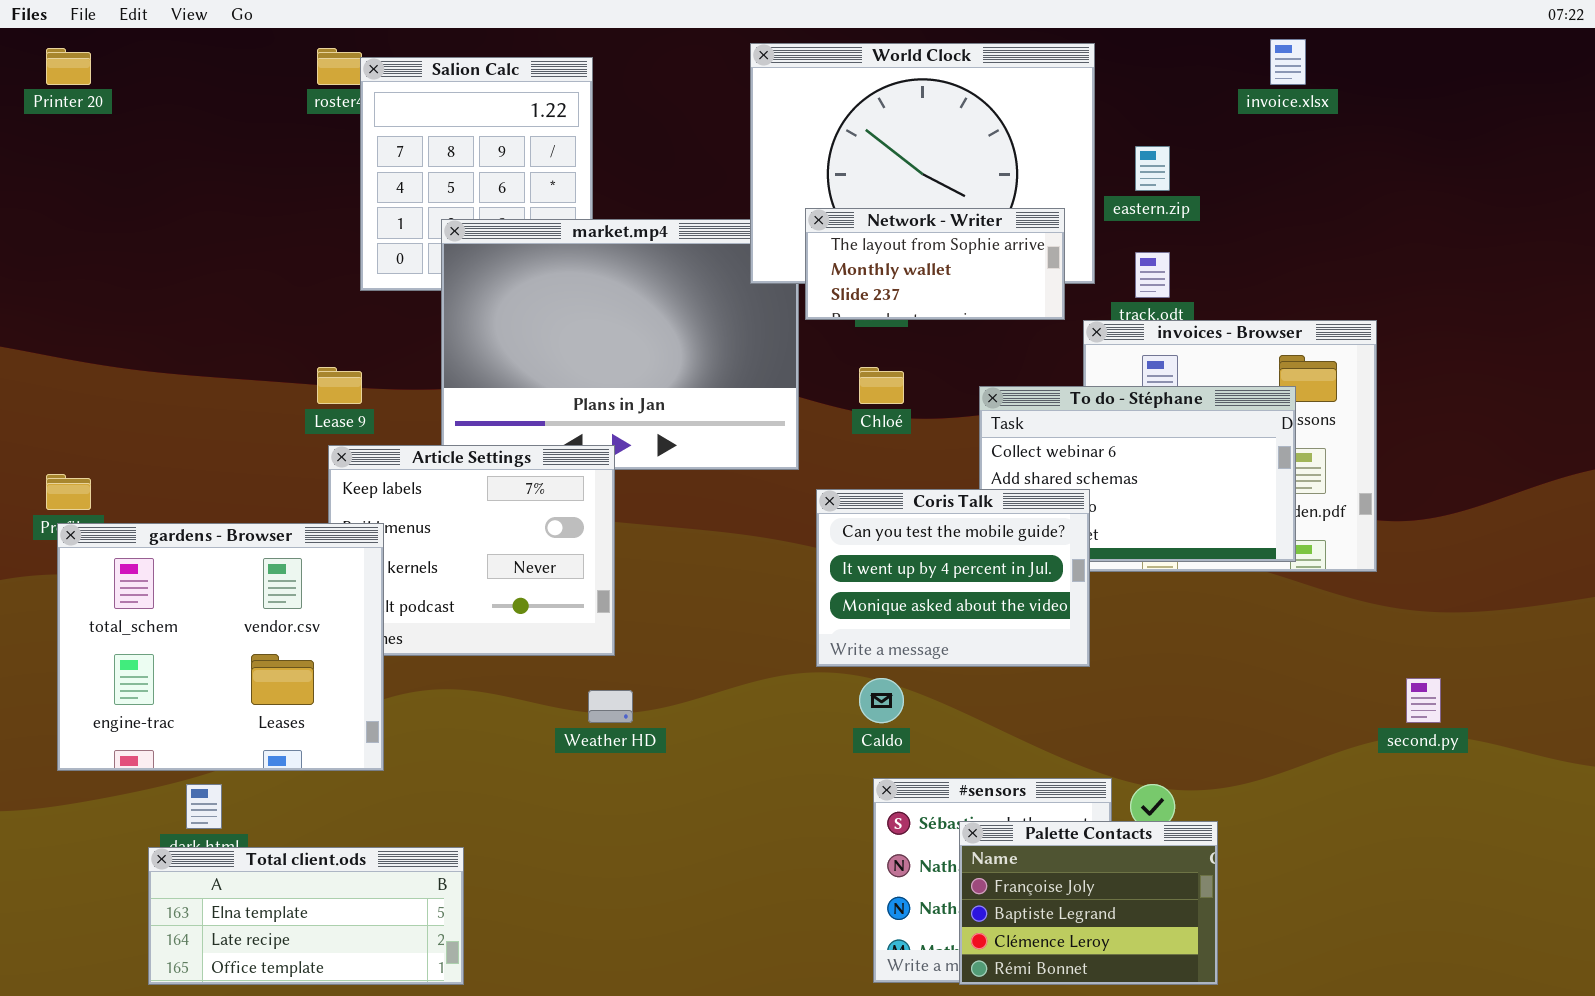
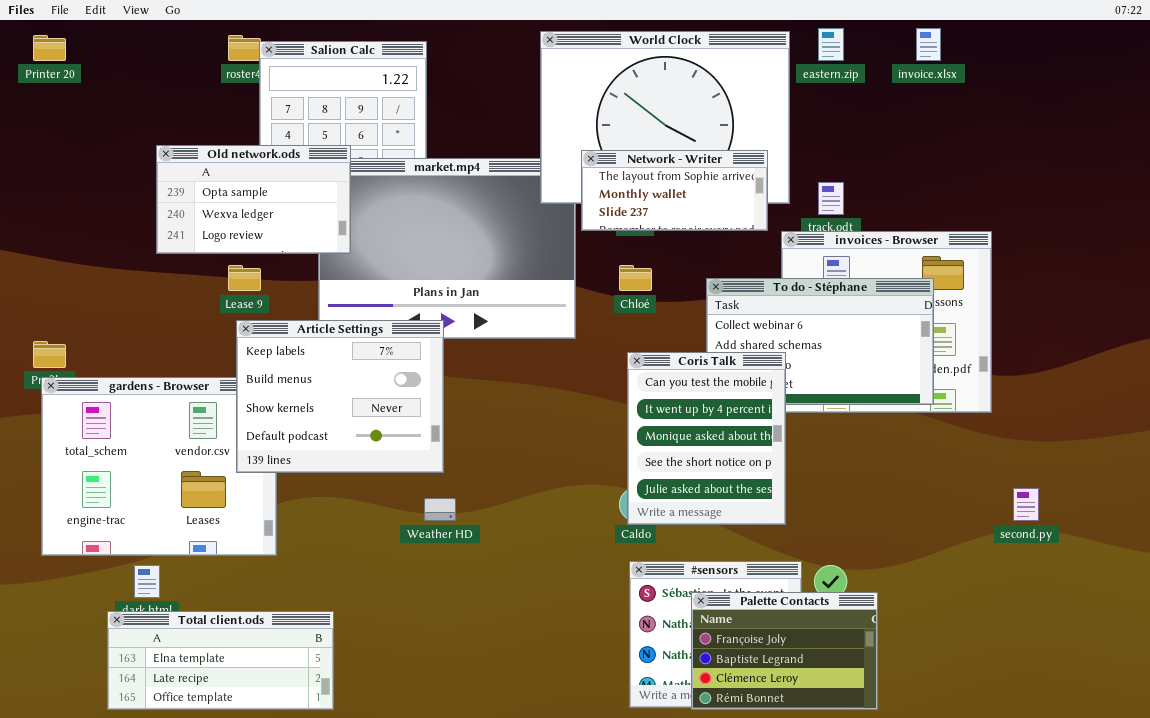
eastern.zip: [1135,146,1170,191] -> [818,28,844,61], moved
Old network.ods: none -> [156,145,351,254], opened
Article Settings: [328,445,615,656] -> [236,320,444,473], raised
Coris Talk: [816,489,1090,667] -> [627,352,786,525], resized

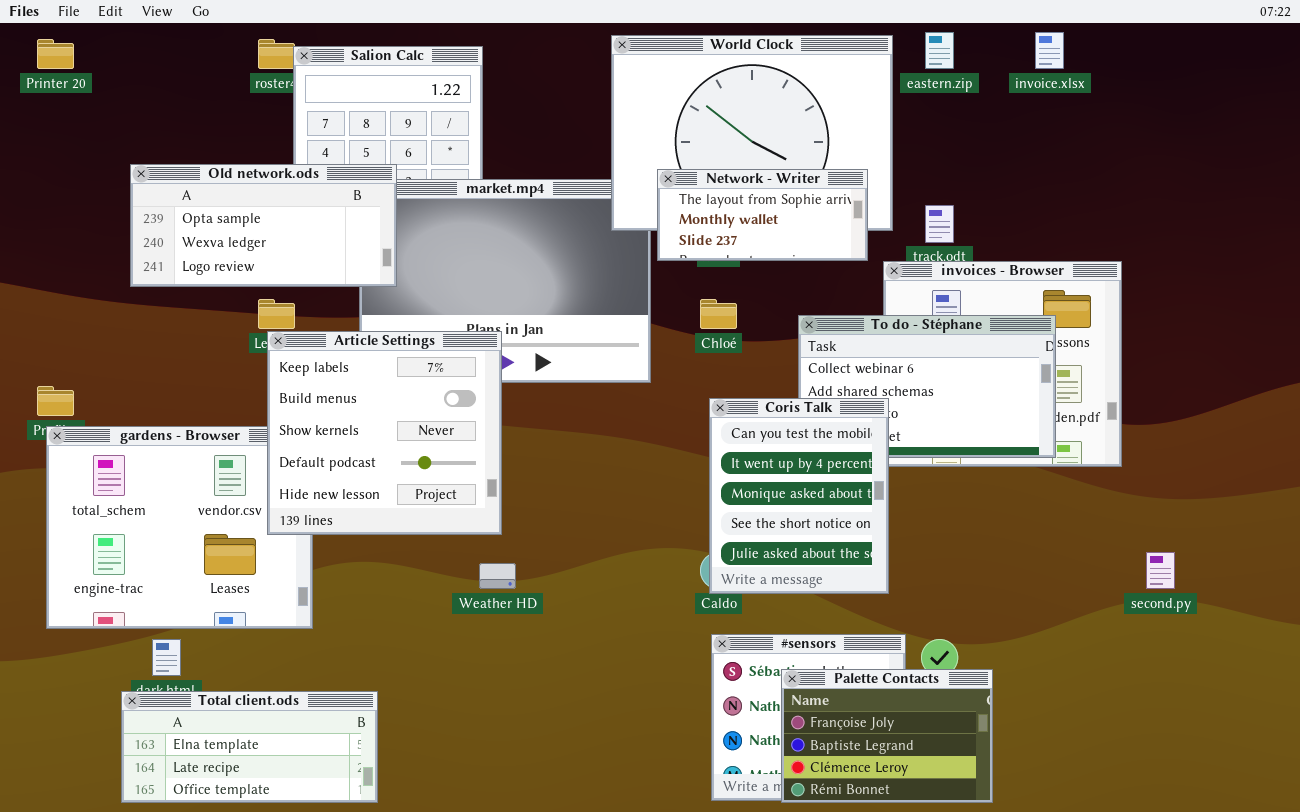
Old network.ods: [156,145,351,254] -> [130,164,397,287], resized
Article Settings: [236,320,444,473] -> [267,331,502,535], resized

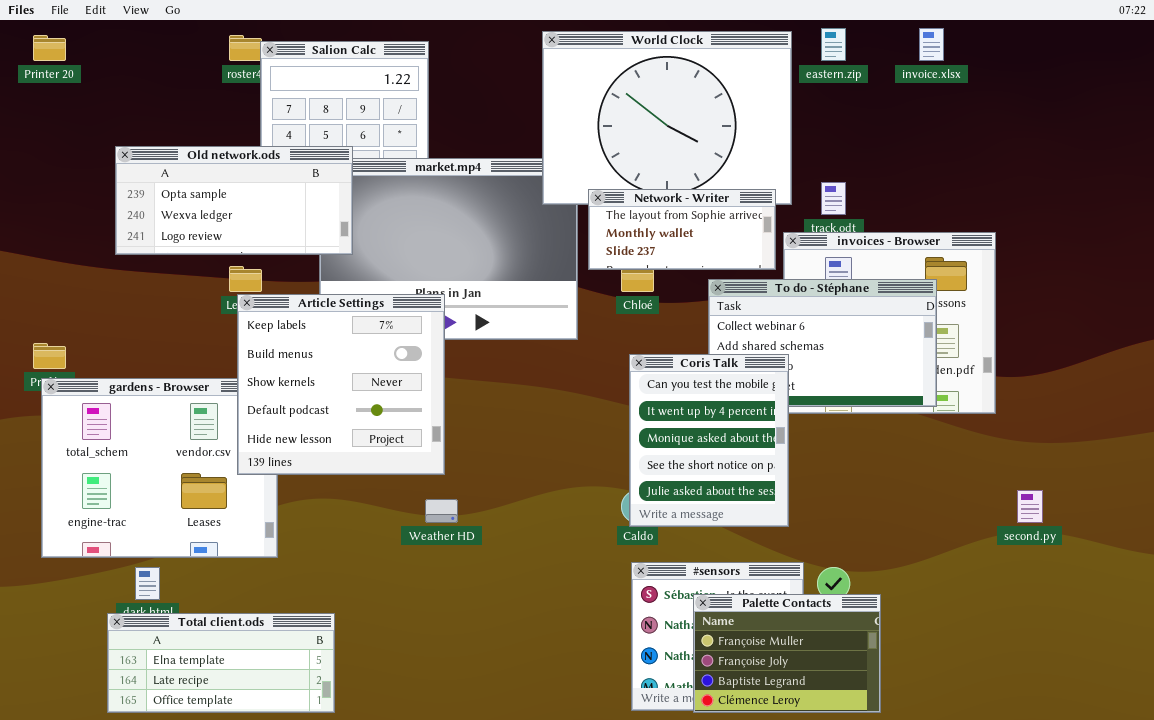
Network - Writer: [657,169,868,261] -> [588,189,776,270], moved
Palette Contacts: [781,669,993,803] -> [693,594,881,713], scrolled up 1 row

